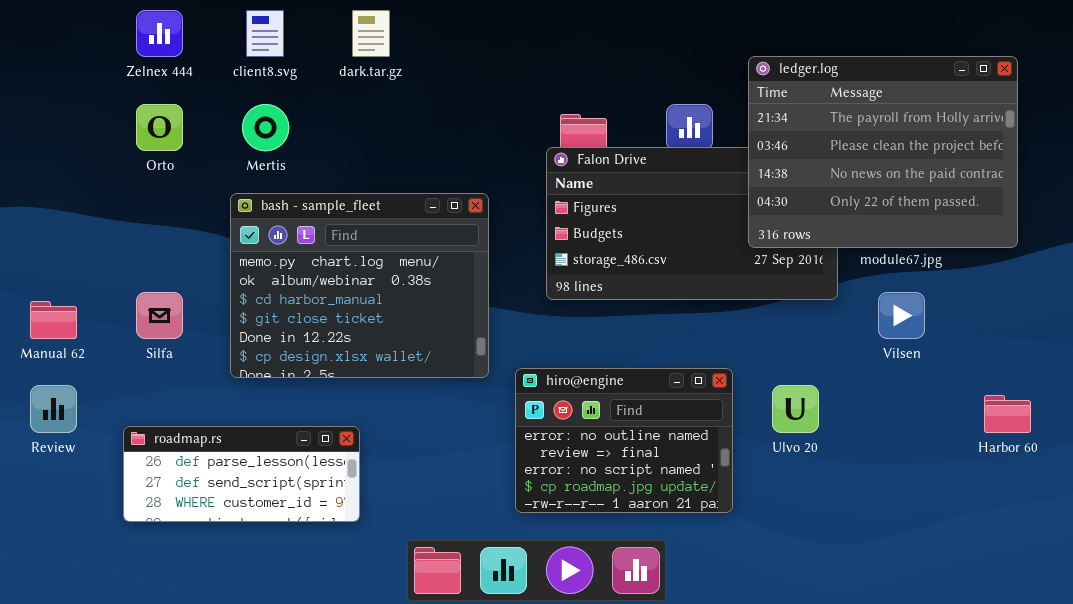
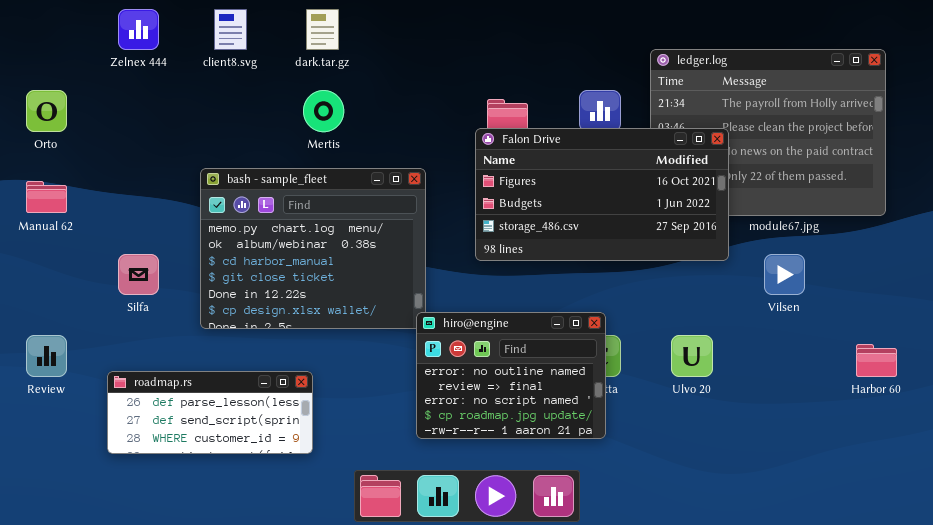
Orto: [136,104,183,151] -> [26,90,67,132], moved
Mertis: [242,104,289,151] -> [303,90,344,132], moved
Falon Drive: [546,147,838,300] -> [475,128,729,261], raised
Manual 62: [30,301,77,339] -> [26,181,67,213], moved
hiro@engine: [515,368,733,513] -> [416,312,606,439], moved

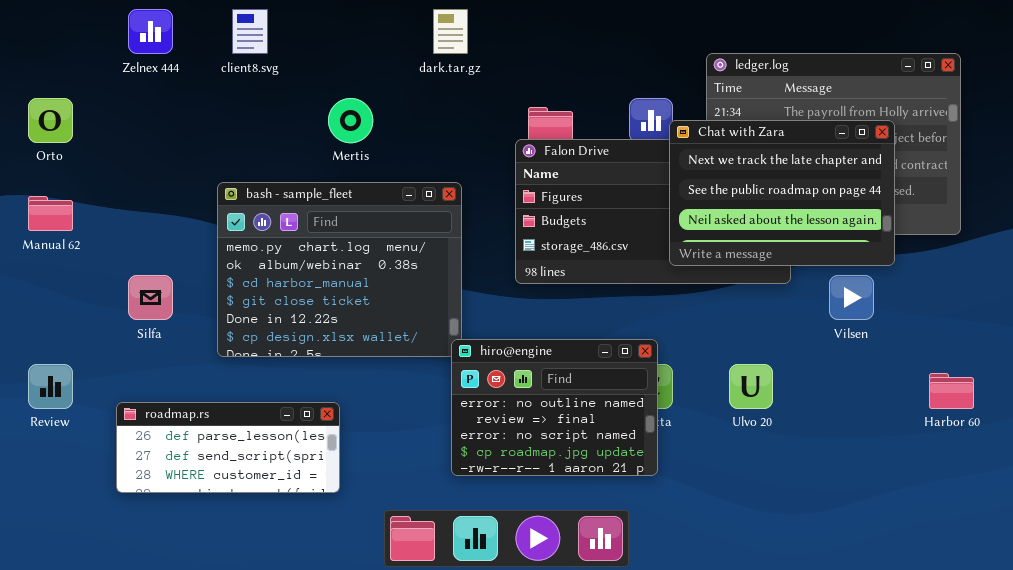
dark.tar.gz: [306,9,339,50] -> [433,9,468,54], moved
Chat with Zara: none -> [669,120,895,266], opened

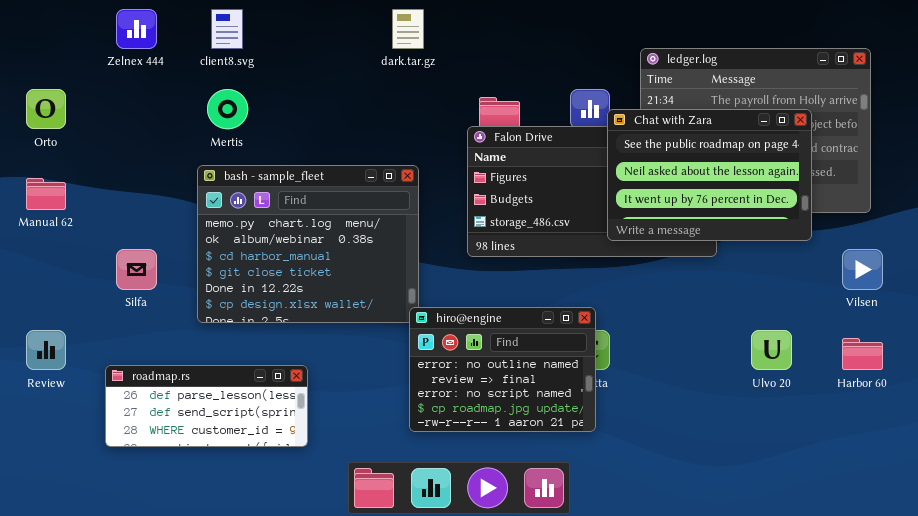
Mertis: [328,98,373,143] -> [207,89,248,129], moved
Chat with Zara: [669,120,895,266] -> [607,109,812,241], scrolled down 1 row
Vilsen: [829,275,874,320] -> [842,249,883,290], moved
Ulvo 20: [729,364,773,409] -> [751,330,792,370], moved

